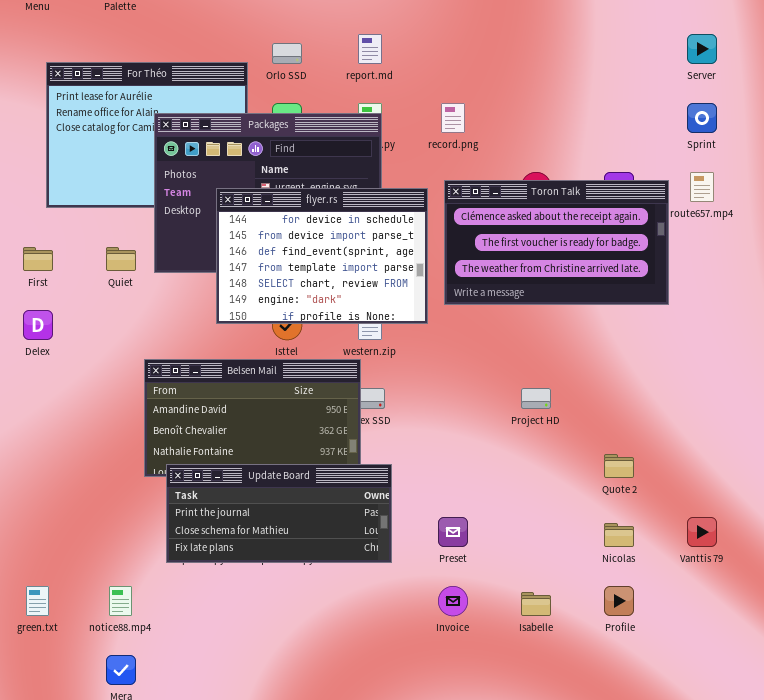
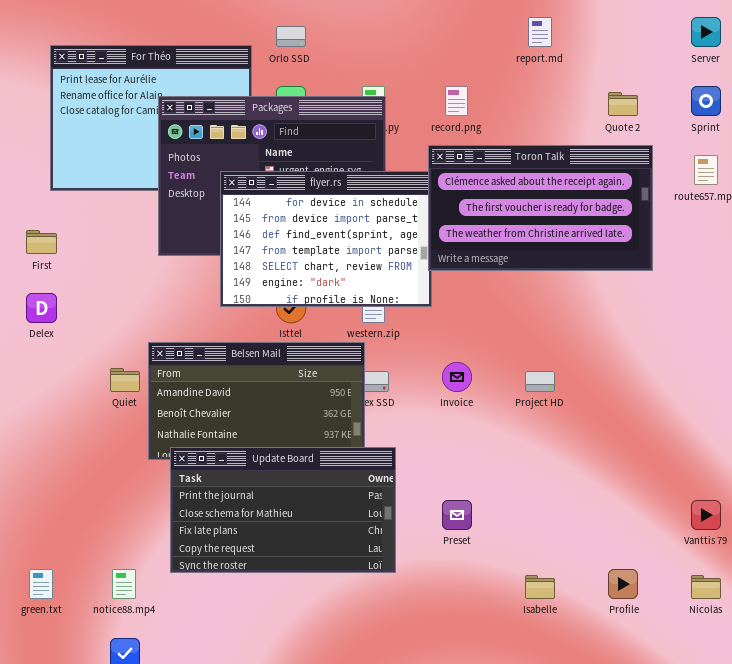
report.md: [358,34,382,64] -> [528,17,552,47], moved
Toron Talk: [444,180,669,305] -> [428,145,653,271], moved
Quiet: [106,247,136,271] -> [110,368,140,392], moved
Quote 2: [604,454,634,478] -> [608,92,638,116], moved
Update Board: [166,464,392,563] -> [170,447,396,573], resized
Nicolas: [604,523,634,547] -> [691,575,721,599], moved
Invoice: [438,586,468,616] -> [442,362,472,392], moved

